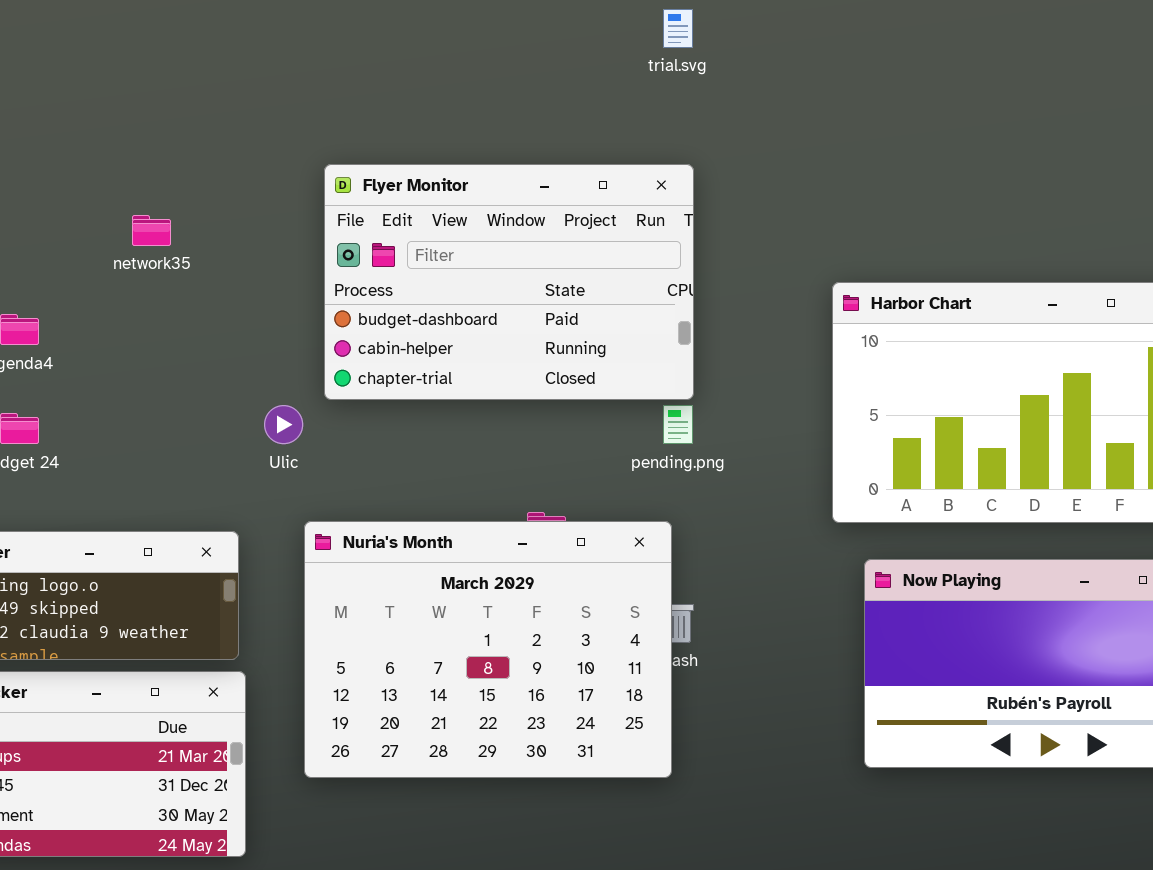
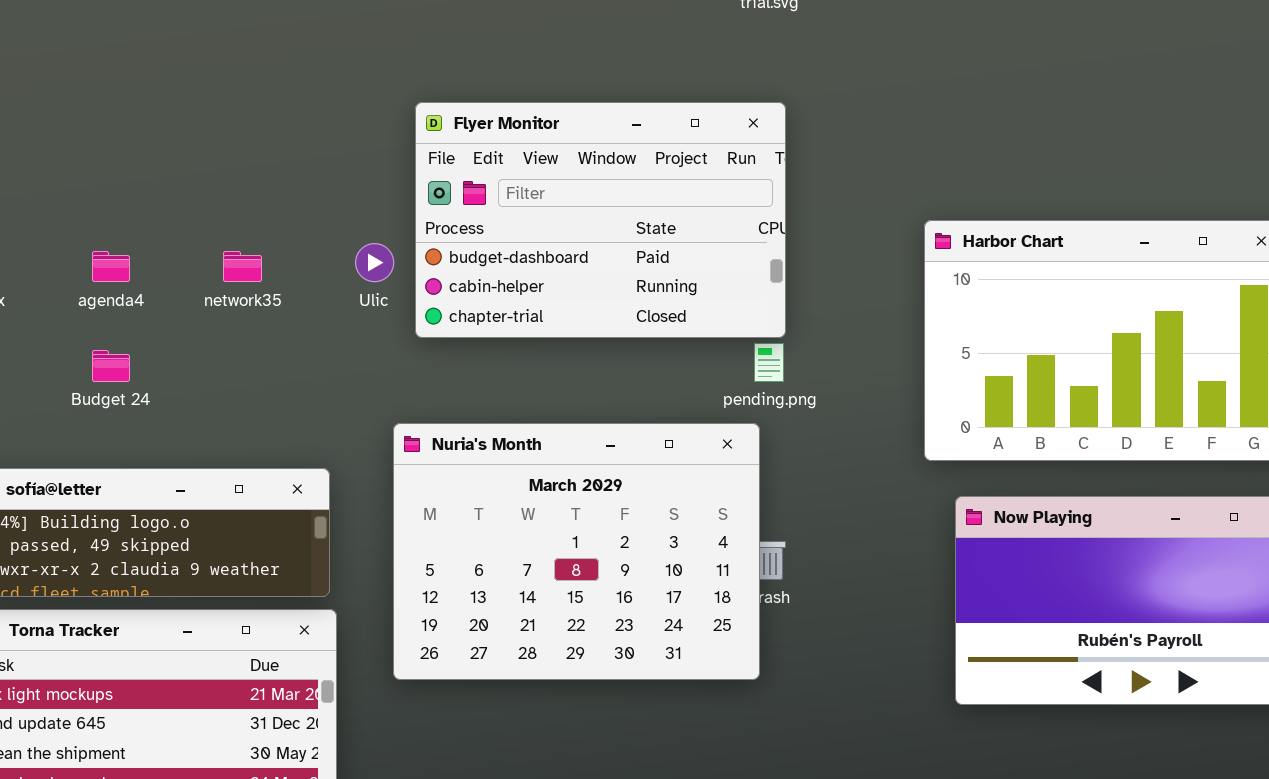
network35: [132,215,171,246] -> [223,251,262,282], moved
Ulic: [264,405,303,444] -> [355,243,394,282], moved
Nuria's Month: [304,521,672,778] -> [393,423,760,680], moved

